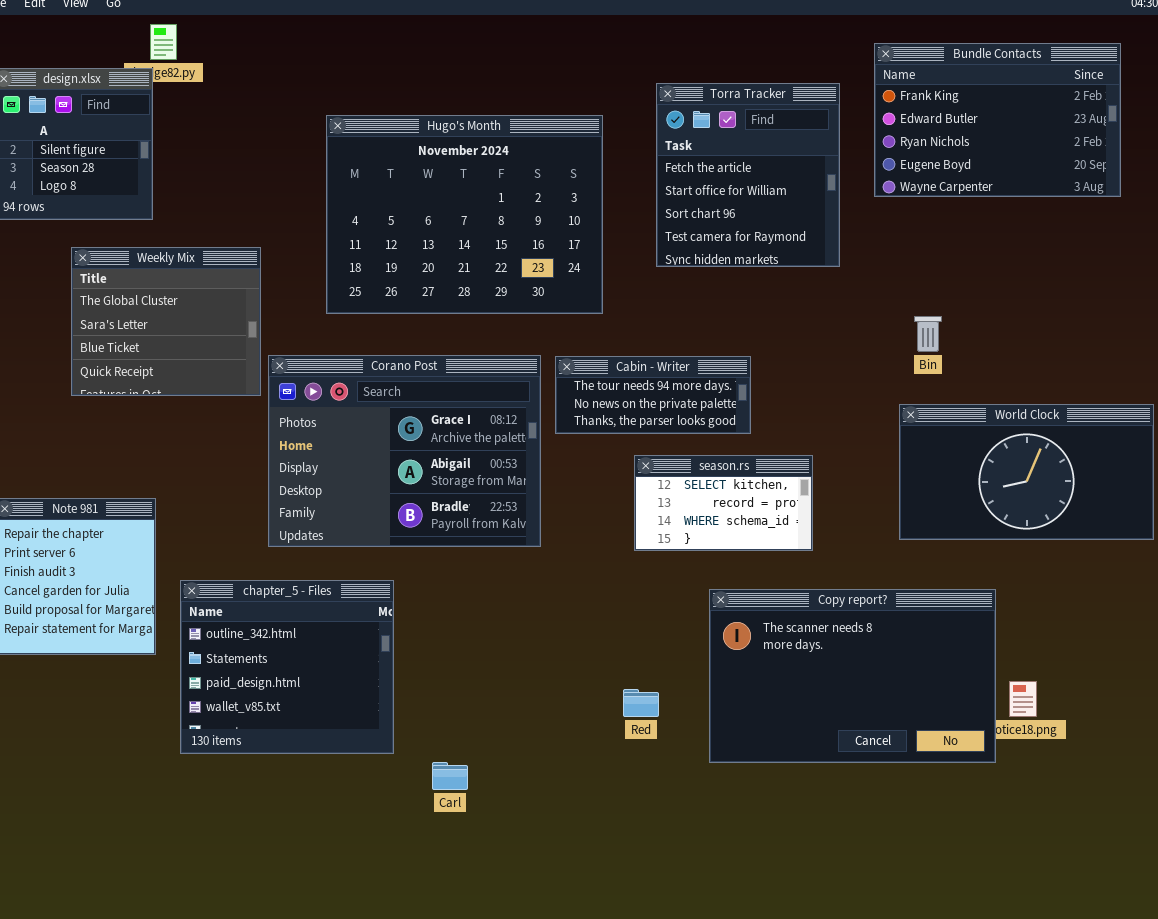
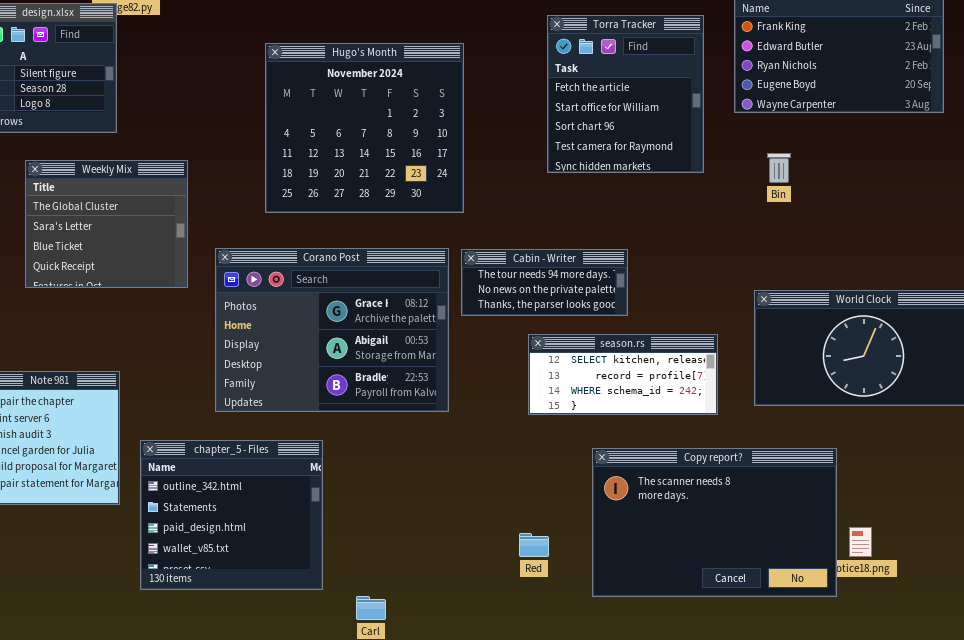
Hugo's Month: [326,115,603,314] -> [265,43,464,213], resized
Weekly Mix: [71,247,261,396] -> [25,160,188,288], moved
Bin: [914,316,942,352] -> [767,153,791,183], moved
season.rs: [634,455,813,551] -> [528,334,718,415], resized

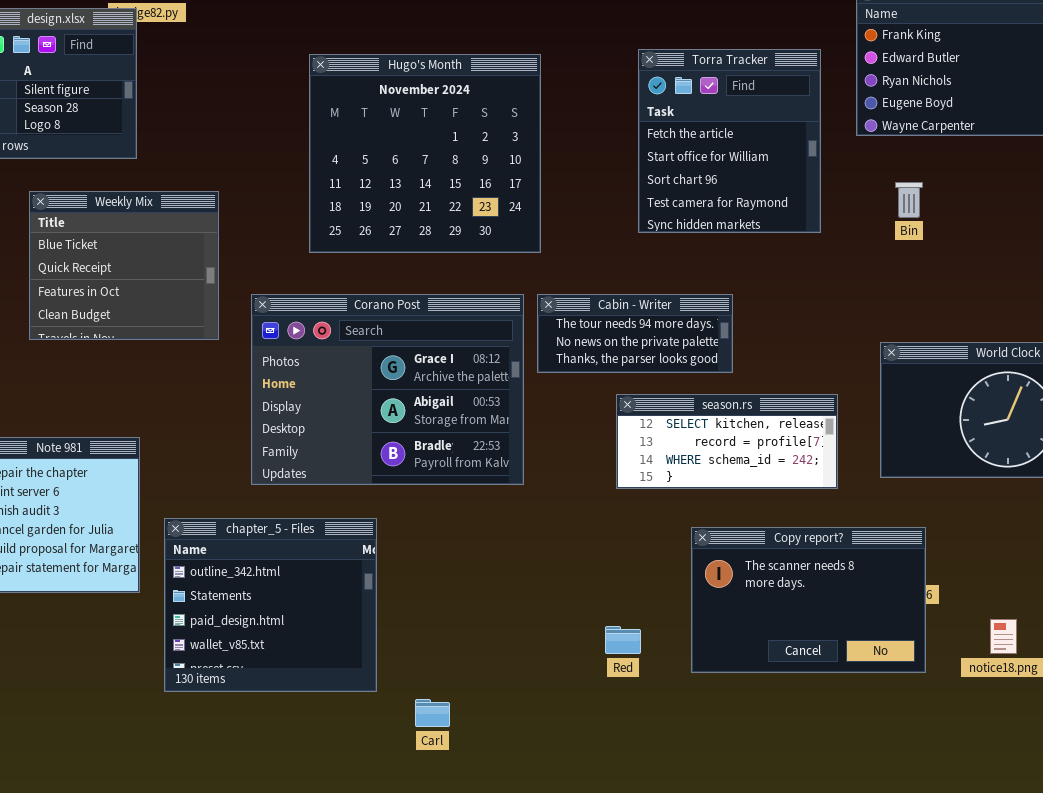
Torra Tracker: [547,15,704,173] -> [638,49,821,233], moved
Weekly Mix: [25,160,188,288] -> [29,191,219,340], scrolled down 2 rows
Copy report?: [592,448,837,597] -> [691,527,926,673], resized

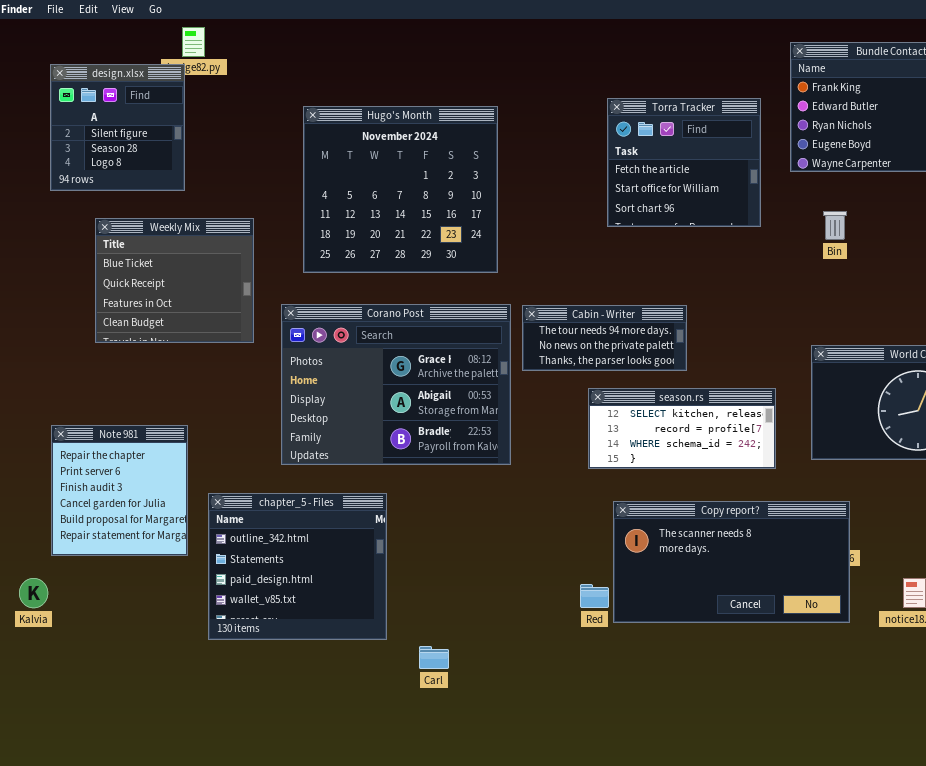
Torra Tracker: [638,49,821,233] -> [607,98,761,227], resized
Hugo's Month: [309,54,541,253] -> [303,106,498,273], moved
Copy report?: [691,527,926,673] -> [613,501,850,623], resized

